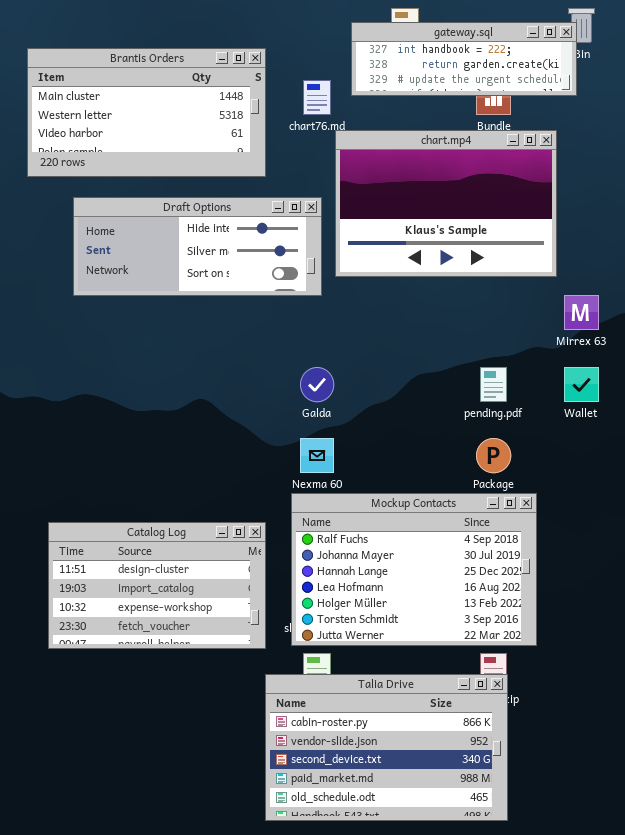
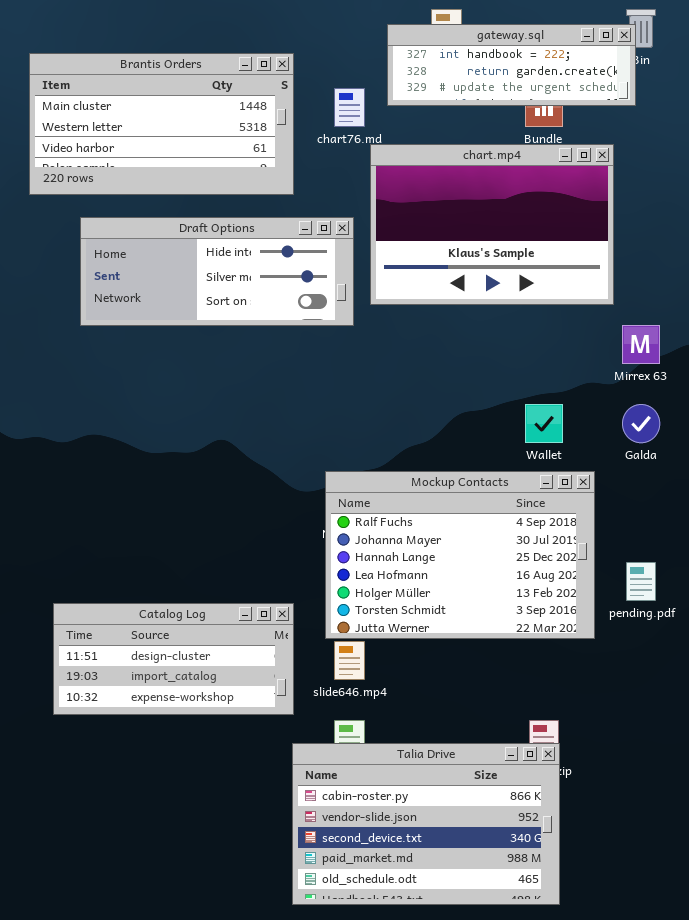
Galda: [300,367,334,402] -> [622,404,660,443], moved
pending.pdf: [480,367,507,402] -> [626,562,656,601], moved
Wallet: [564,367,599,402] -> [525,404,563,443], moved
Mockup Contacts: [291,493,537,646] -> [325,471,595,639], moved
Catalog Log: [48,522,266,649] -> [53,603,294,715], resized

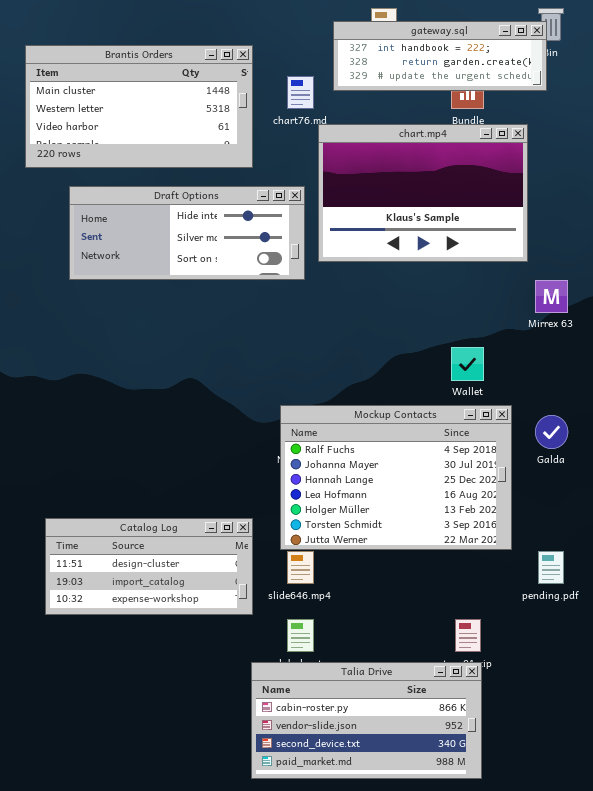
Galda: [622,404,660,443] -> [535,415,568,449], moved
pending.pdf: [626,562,656,601] -> [538,551,564,584], moved
Talia Drive: [292,743,560,905] -> [251,662,482,779], resized

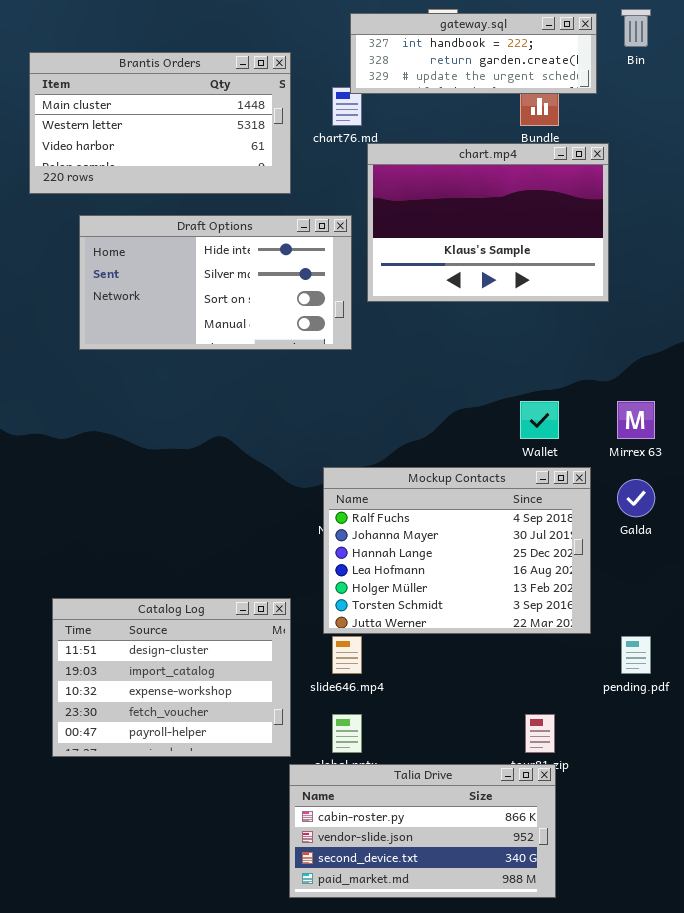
gateway.sql: [333,21,547,91] -> [350,13,597,94], moved
Draft Options: [69,186,305,280] -> [79,215,352,350], resized
Mirrex 63: [535,280,568,313] -> [617,401,655,439], moved
Catalog Log: [45,518,253,615] -> [52,598,291,757], resized

